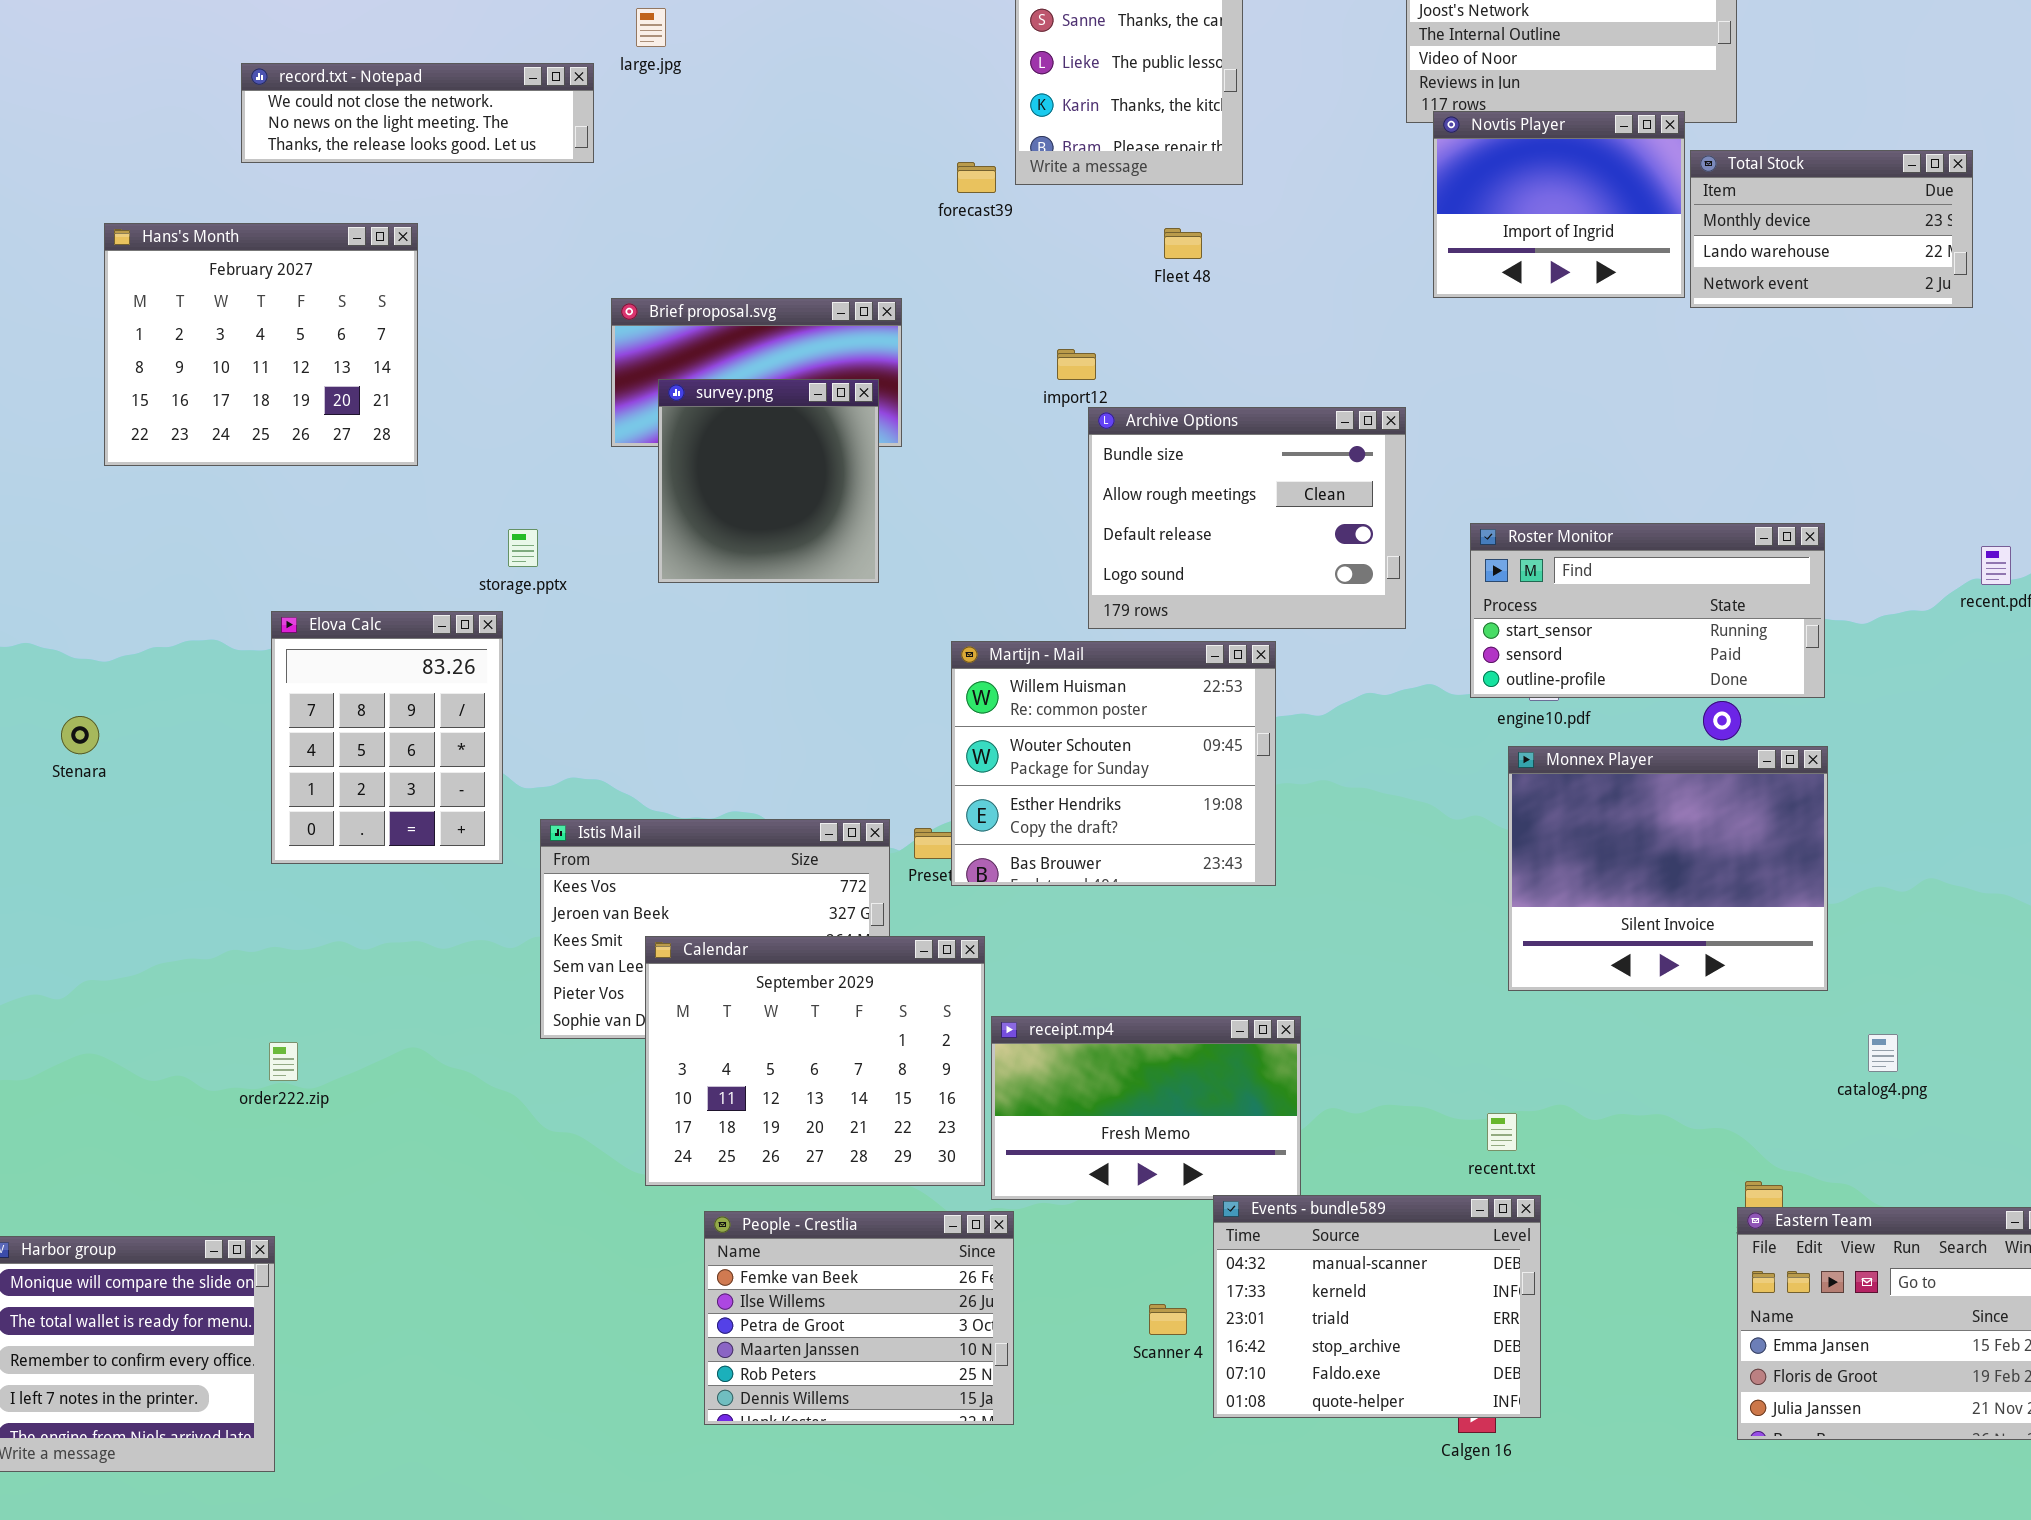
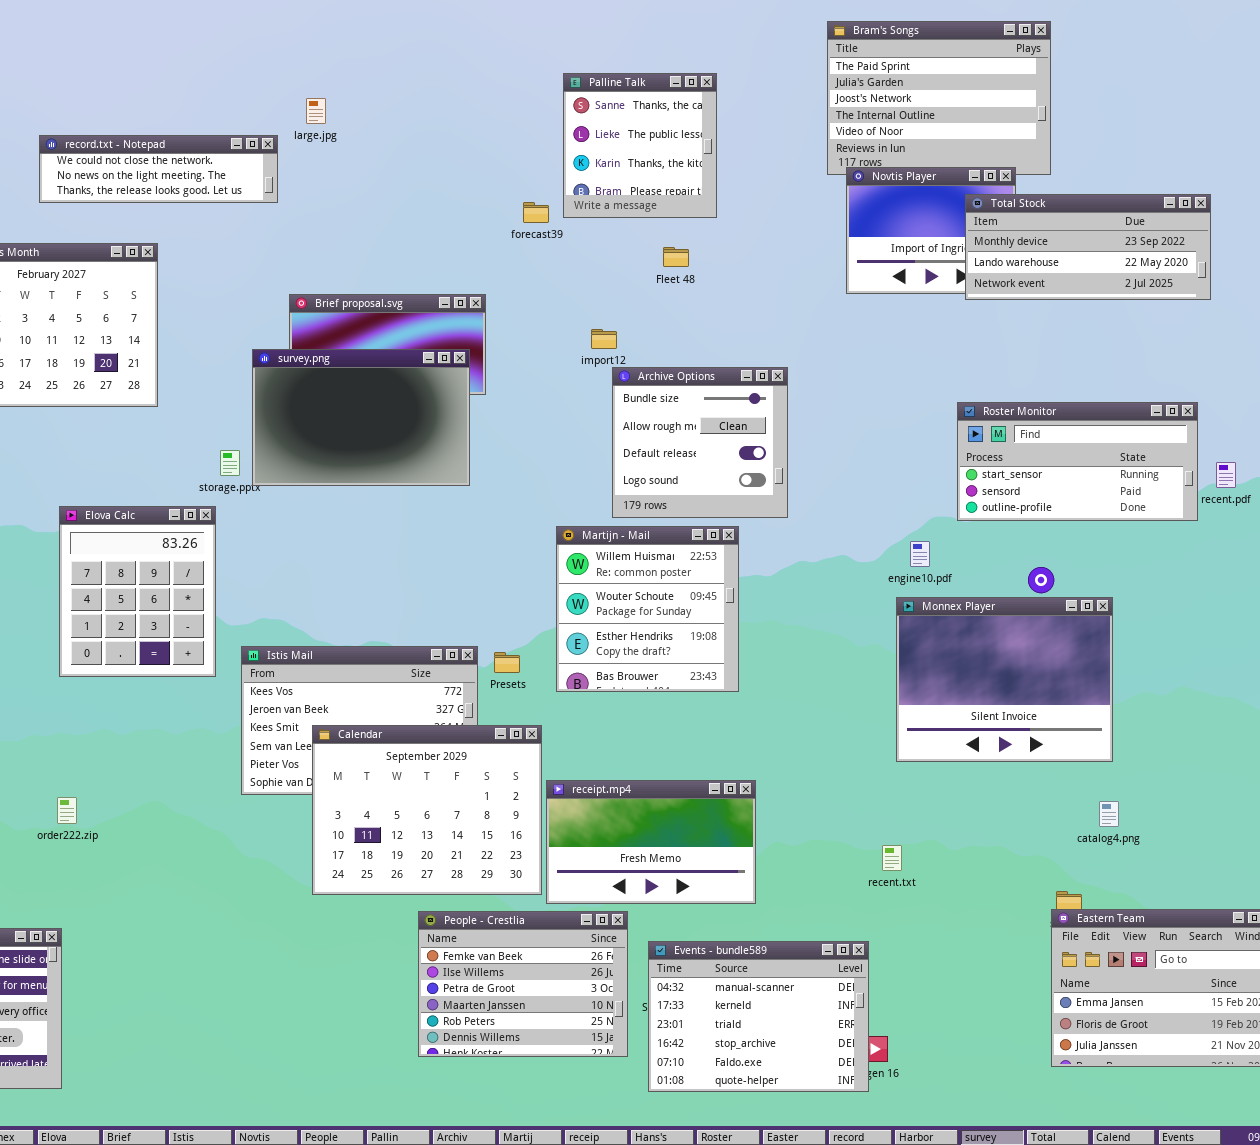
Total Stock: [1690,150,1973,308] -> [965,194,1211,300], resized
survey.png: [658,379,879,583] -> [252,349,470,486], resized
Archive Options: [1088,407,1406,629] -> [612,367,788,518], resized
Roster Monitor: [1470,523,1825,698] -> [957,402,1198,521], moved
Martijn - Mail: [951,641,1276,886] -> [556,526,739,692], resized
catalog4.png: [1868,1034,1898,1072] -> [1099,801,1119,827], moved
Events - bundle589: [1213,1195,1541,1418] -> [648,941,869,1092], moved
People - Crestlia: [704,1211,1014,1425] -> [418,911,628,1057], moved

